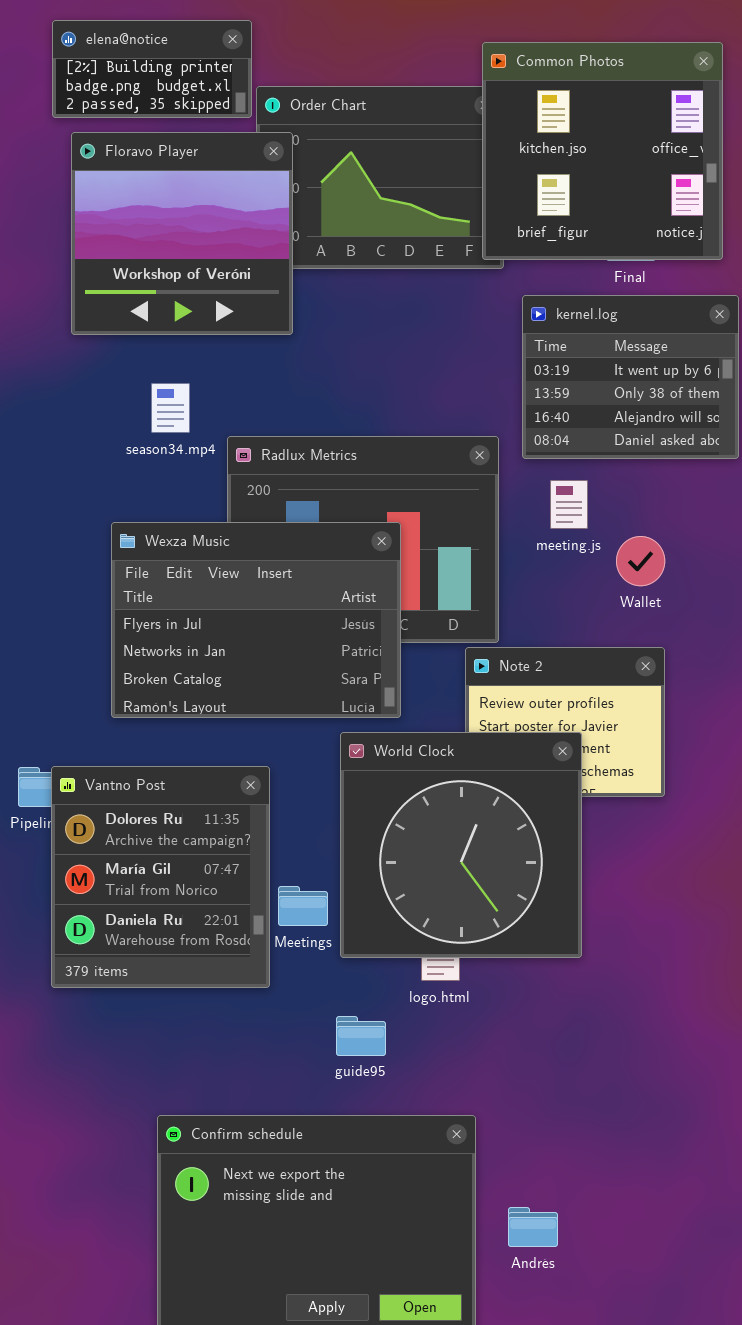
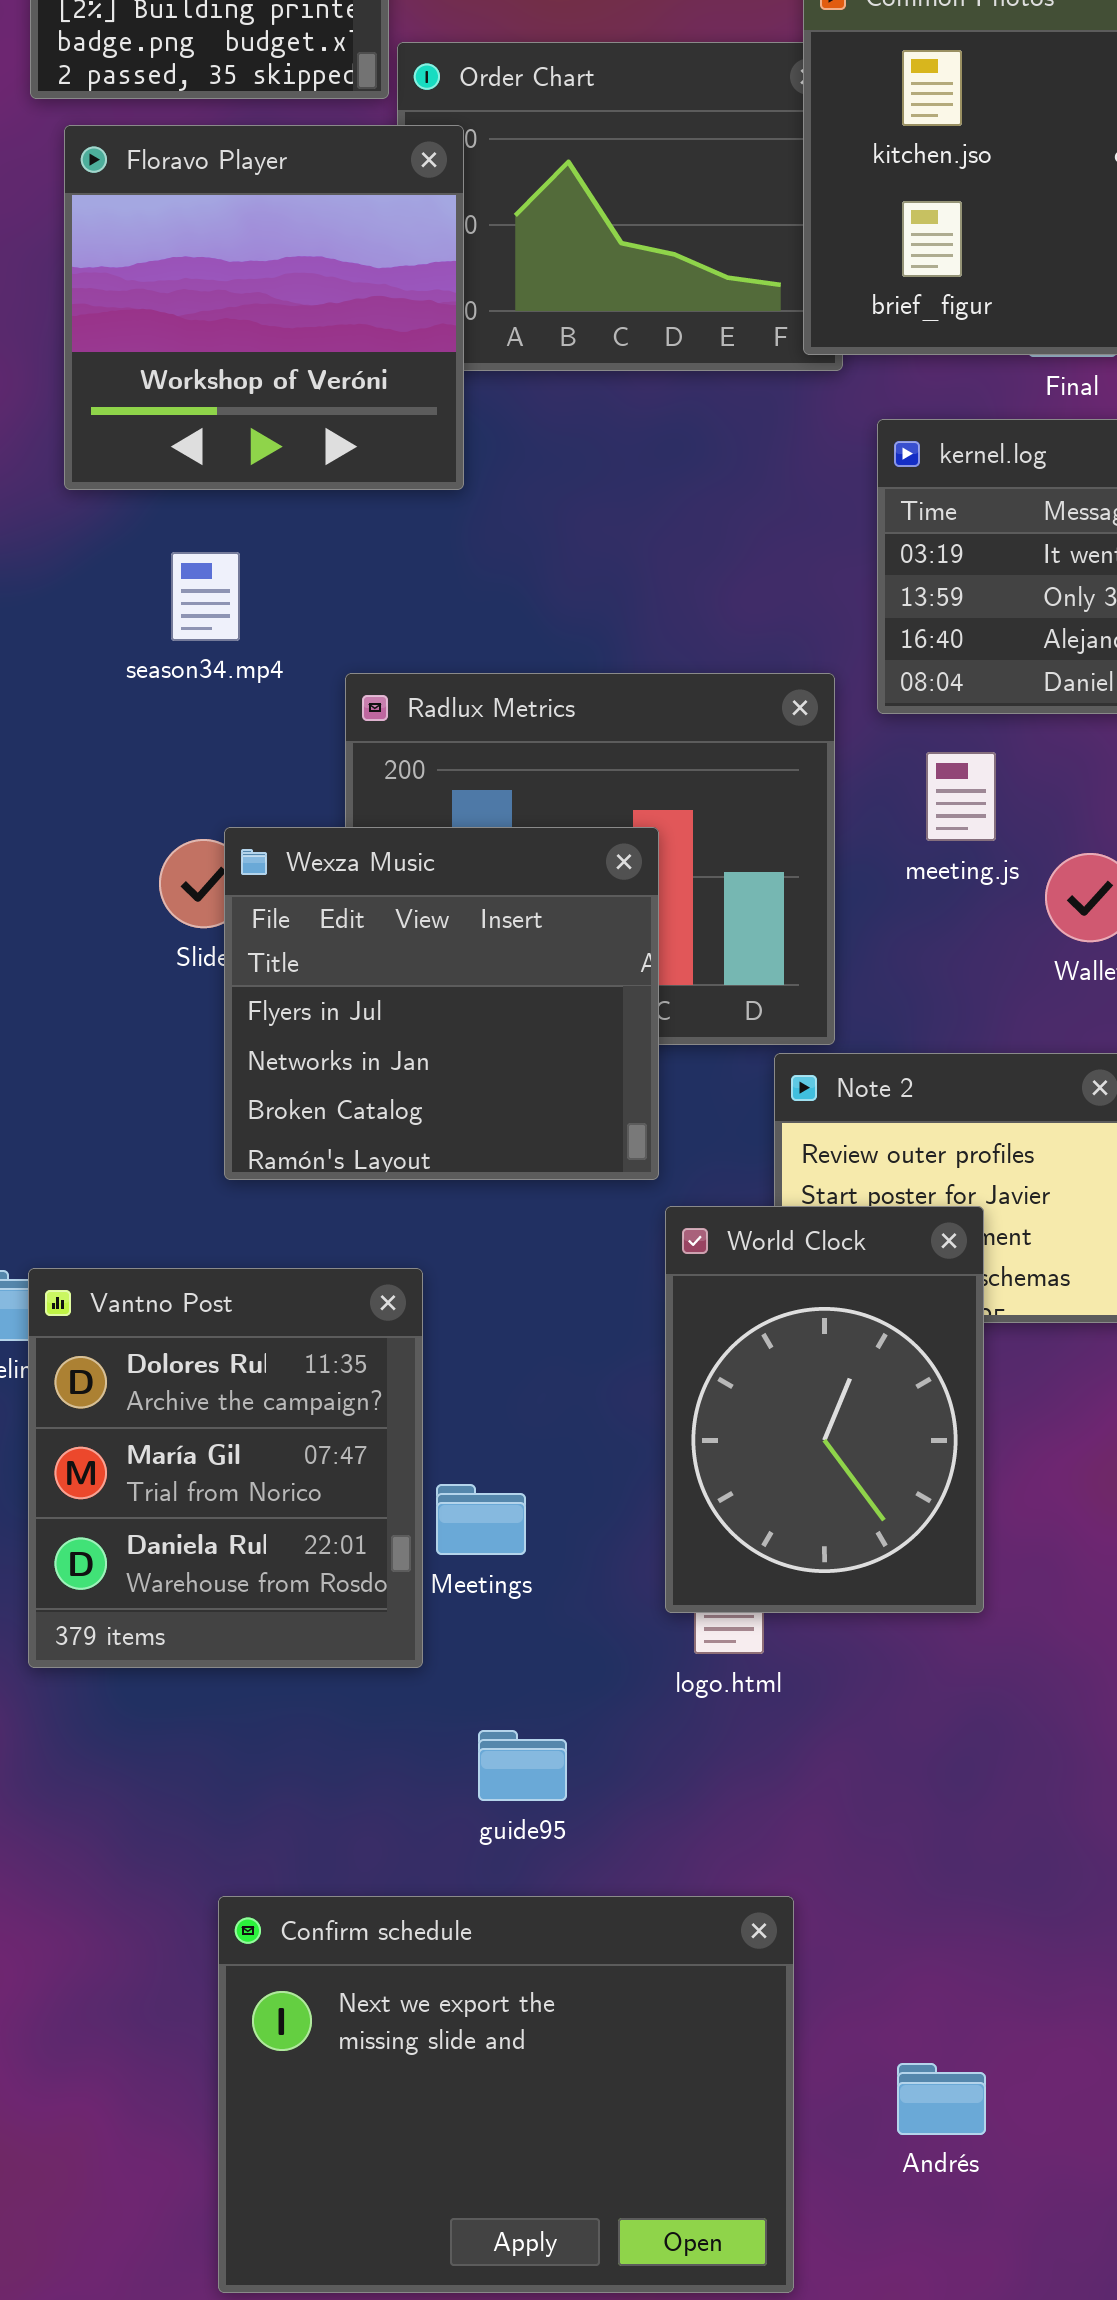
season34.mp4: [151,383,190,433] -> [171,552,240,641], moved
Wexza Music: [111,522,401,718] -> [224,827,659,1180], resized
World Clock: [340,732,582,958] -> [665,1206,984,1613], resized
guide95: [336,1016,386,1056] -> [478,1730,567,1801], moved
Andrés: [508,1207,558,1247] -> [897,2063,986,2135], moved

